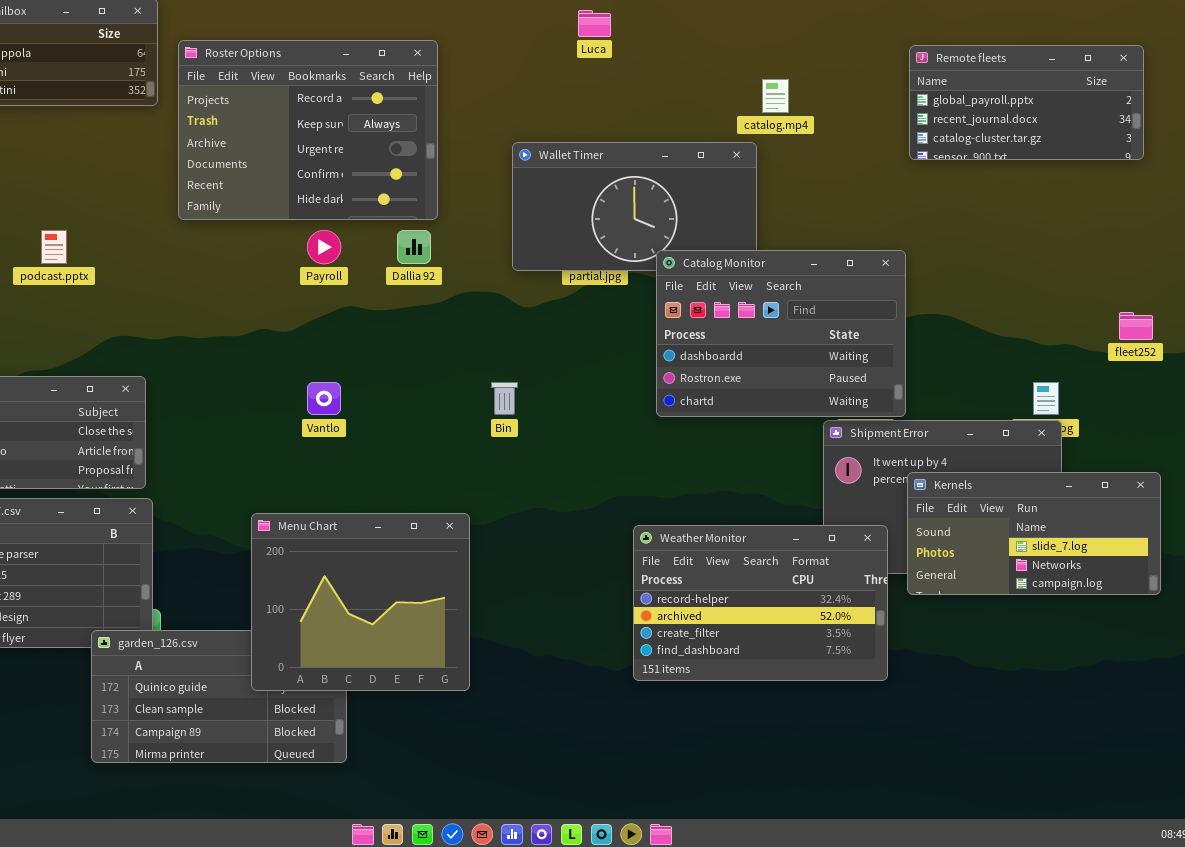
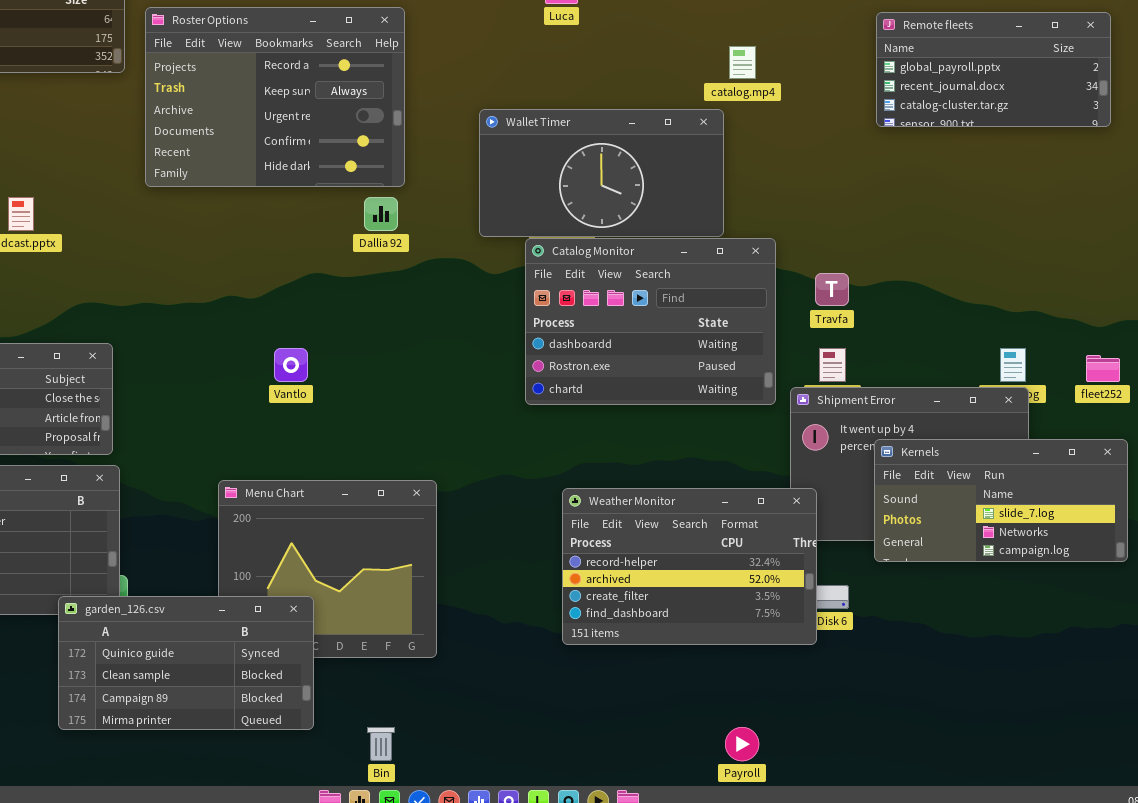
Payroll: [307,230,341,264] -> [725,727,759,761], moved
Catalog Monitor: [656,250,906,417] -> [525,238,776,405], moved
fleet252: [1119,312,1153,340] -> [1086,355,1120,382], moved
Bin: [491,382,518,415] -> [367,727,395,761], moved
Weather Monitor: [633,525,888,681] -> [562,488,817,645], moved
garden_126.csv: [91,630,347,763] -> [58,596,314,730], raised

